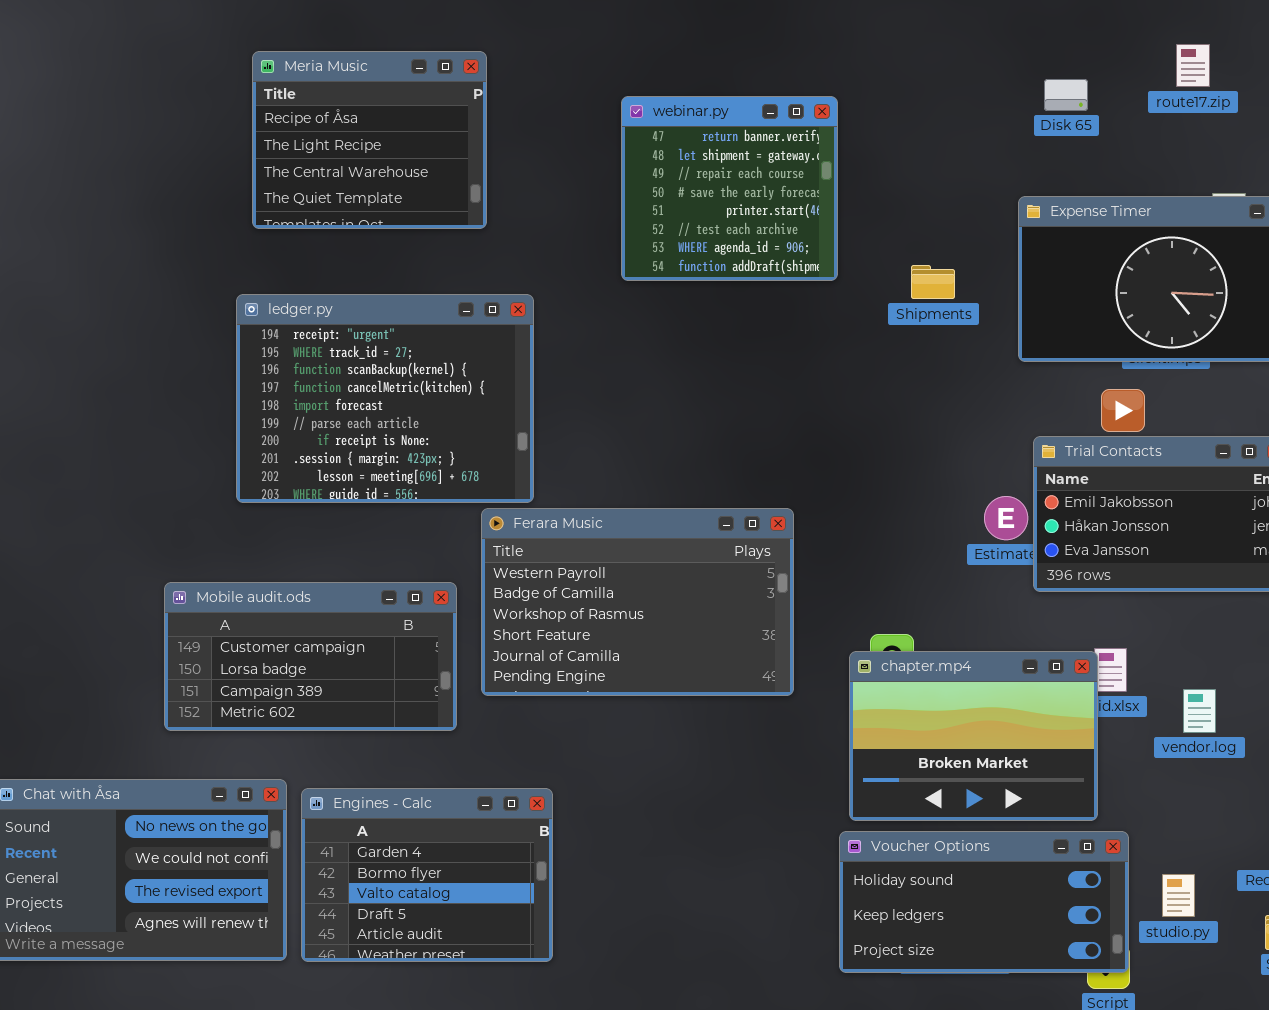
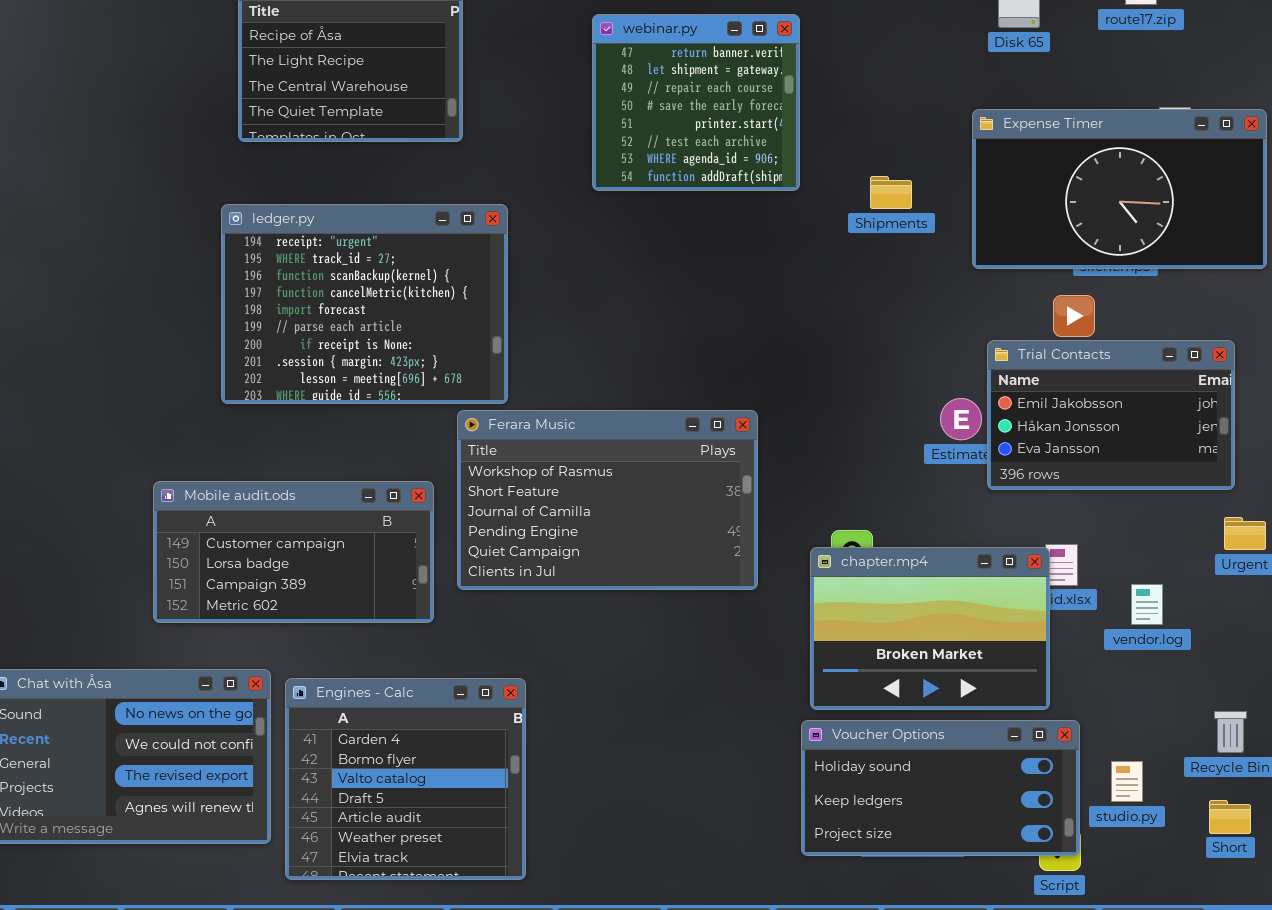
Ferara Music: [481,508,794,696] -> [457,410,758,590], scrolled down 2 rows
Engines - Calc: [301,788,553,962] -> [285,678,526,880], resized

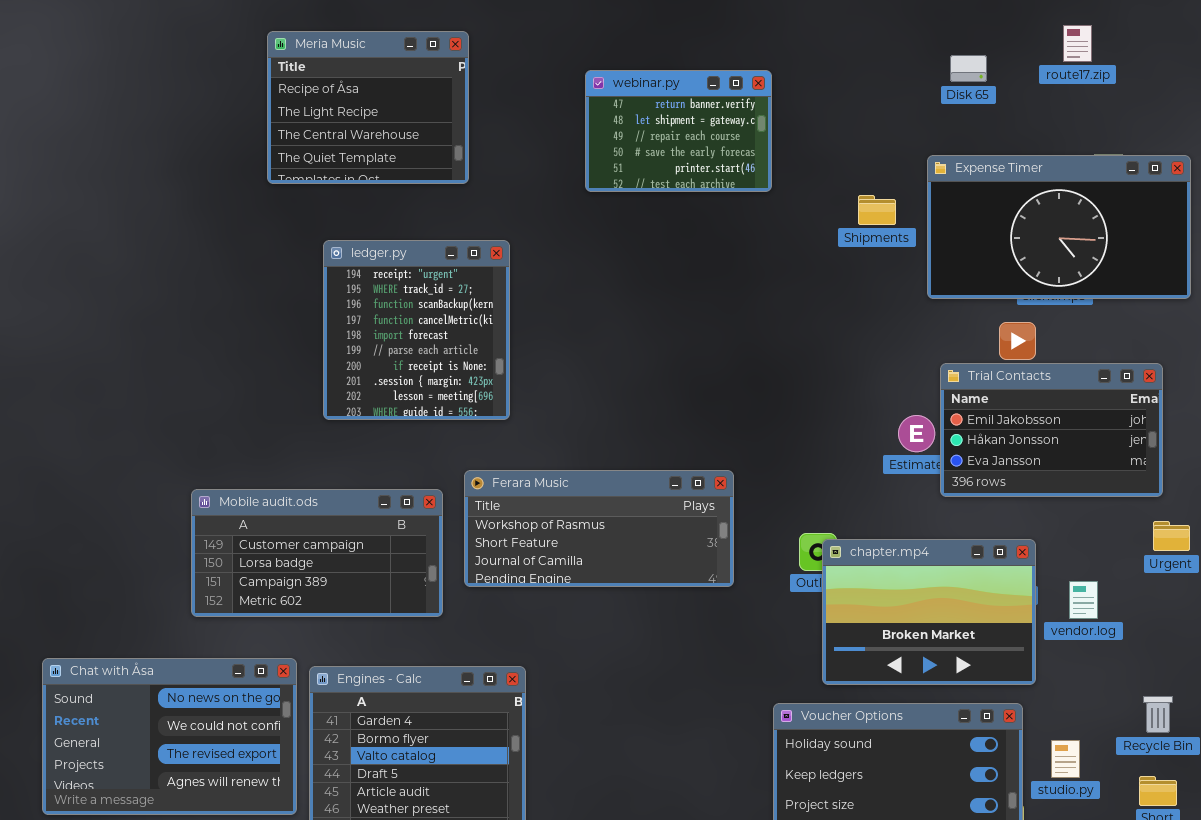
webinar.py: [592,14,800,191] -> [585,70,772,192], resized
Shipments: [870,176,912,209] -> [858,195,896,225], moved
ledger.py: [221,204,508,404] -> [323,240,510,420], resized
Ferara Music: [457,410,758,590] -> [464,470,734,587], resized
chapter.mp4: [810,547,1050,710] -> [822,539,1036,685], moved

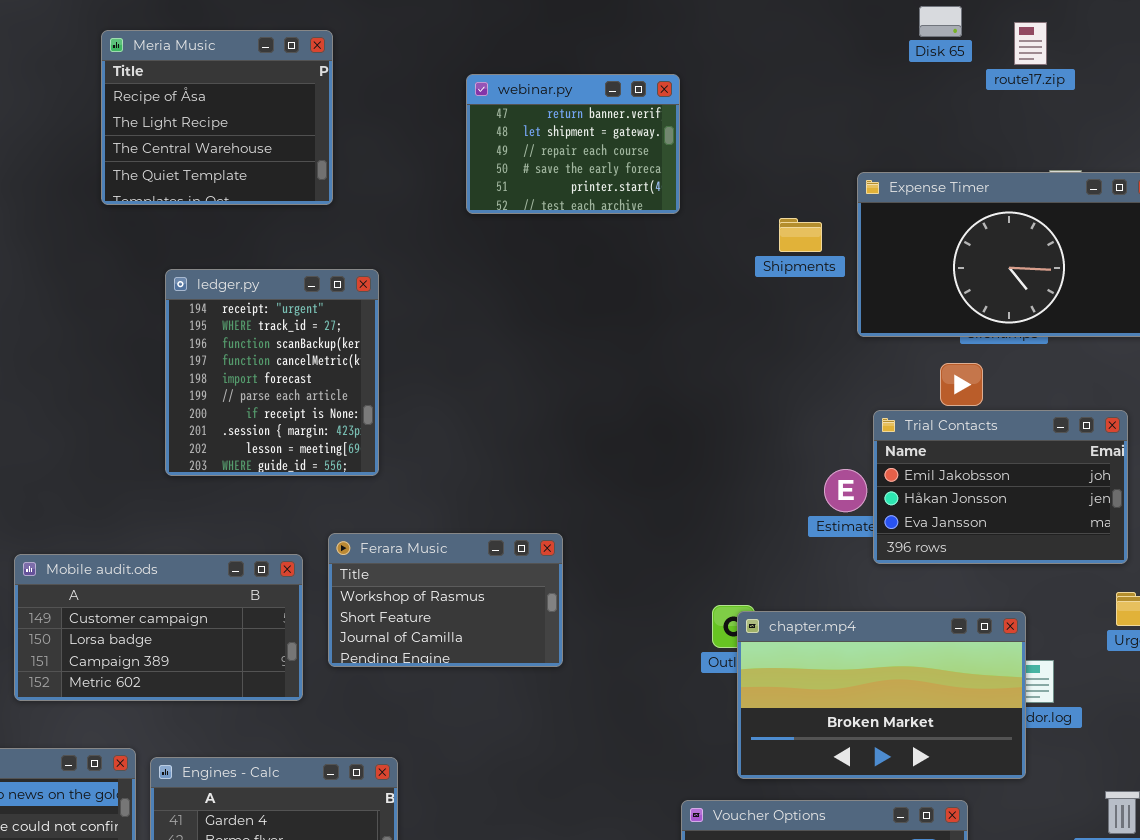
Disk 65: [950,55,987,82] -> [919,6,962,37], moved
Ferara Music: [464,470,734,587] -> [328,533,563,667], resized
chapter.mp4: [822,539,1036,685] -> [737,611,1026,779], resized

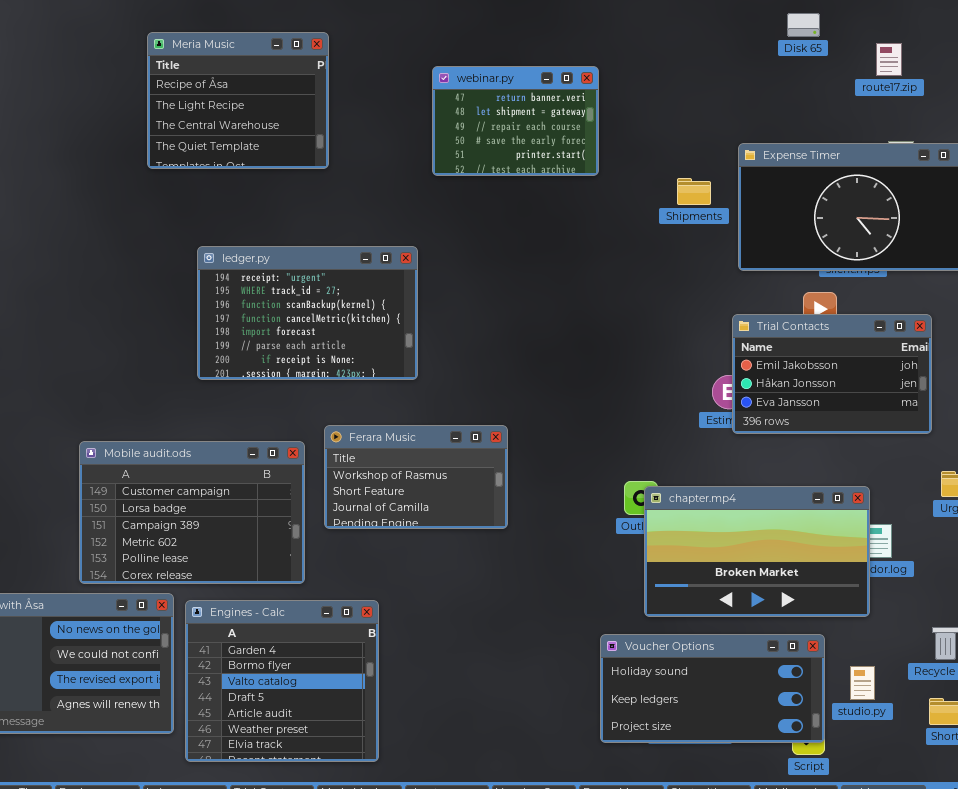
route17.zip: [1014,22,1047,65] -> [876,43,902,76], moved
ledger.py: [165,269,379,476] -> [197,246,418,380], resized
Trial Contacts: [873,410,1128,564] -> [732,314,932,434], moved
Mobile audit.ods: [14,554,303,701] -> [79,441,305,584], resized

